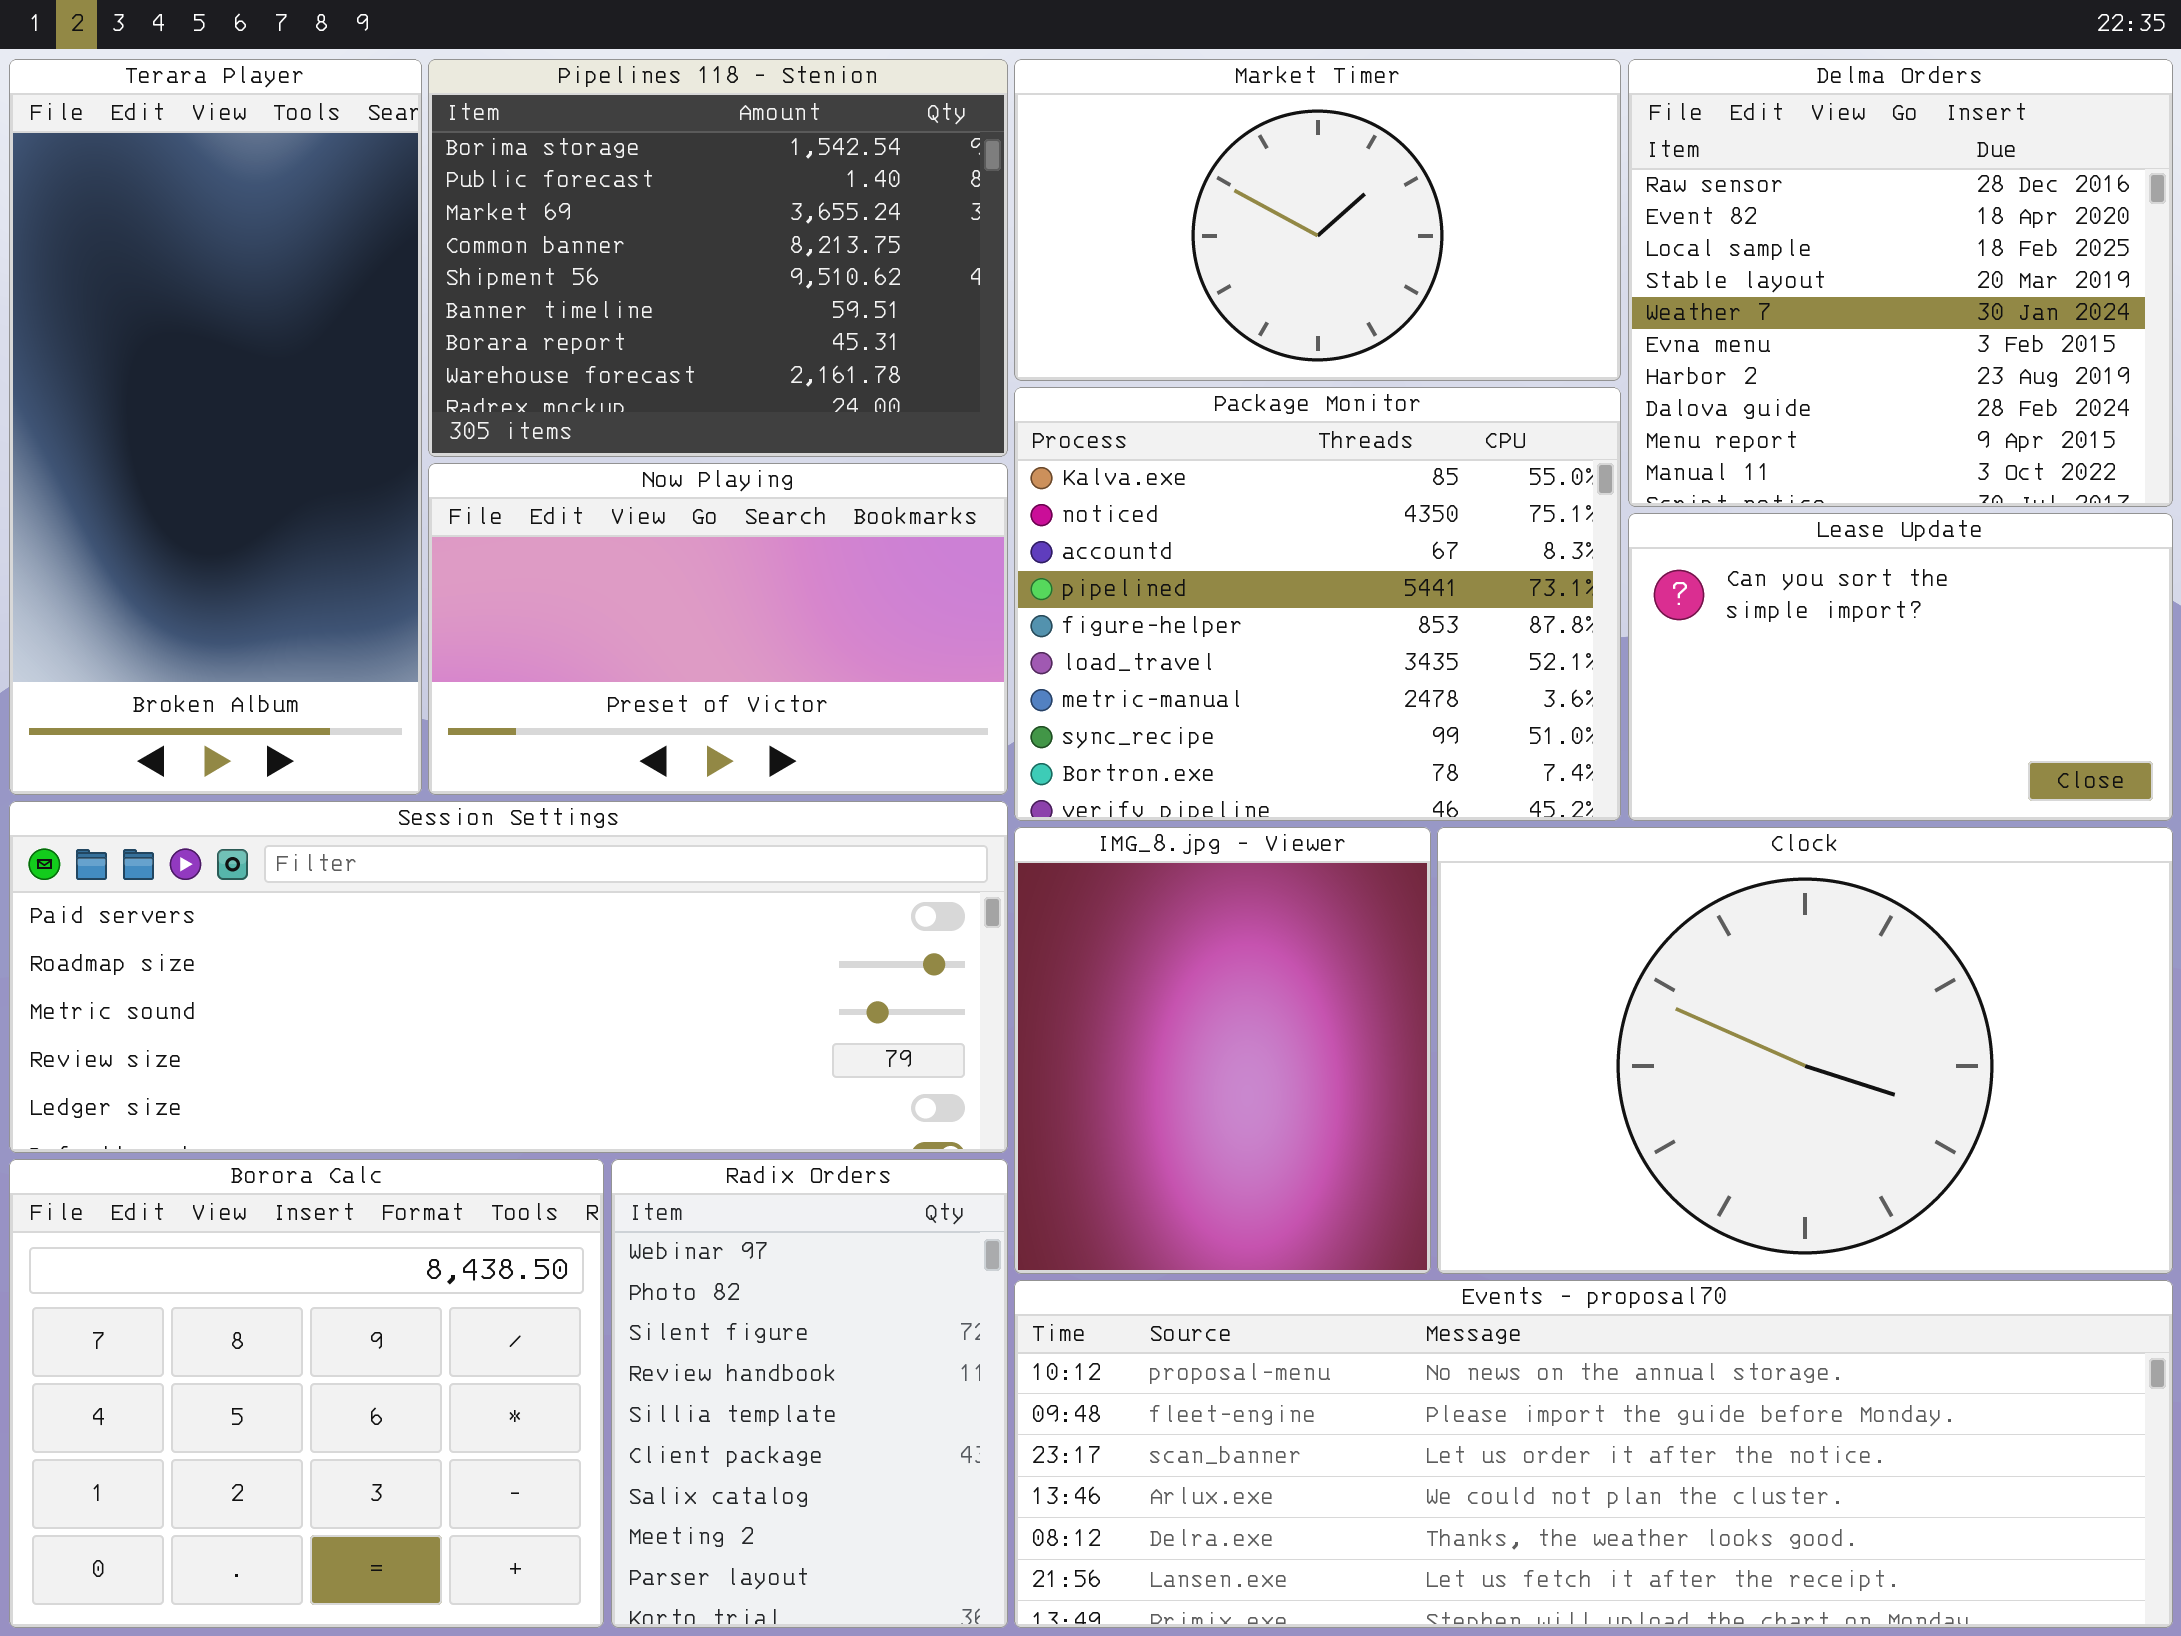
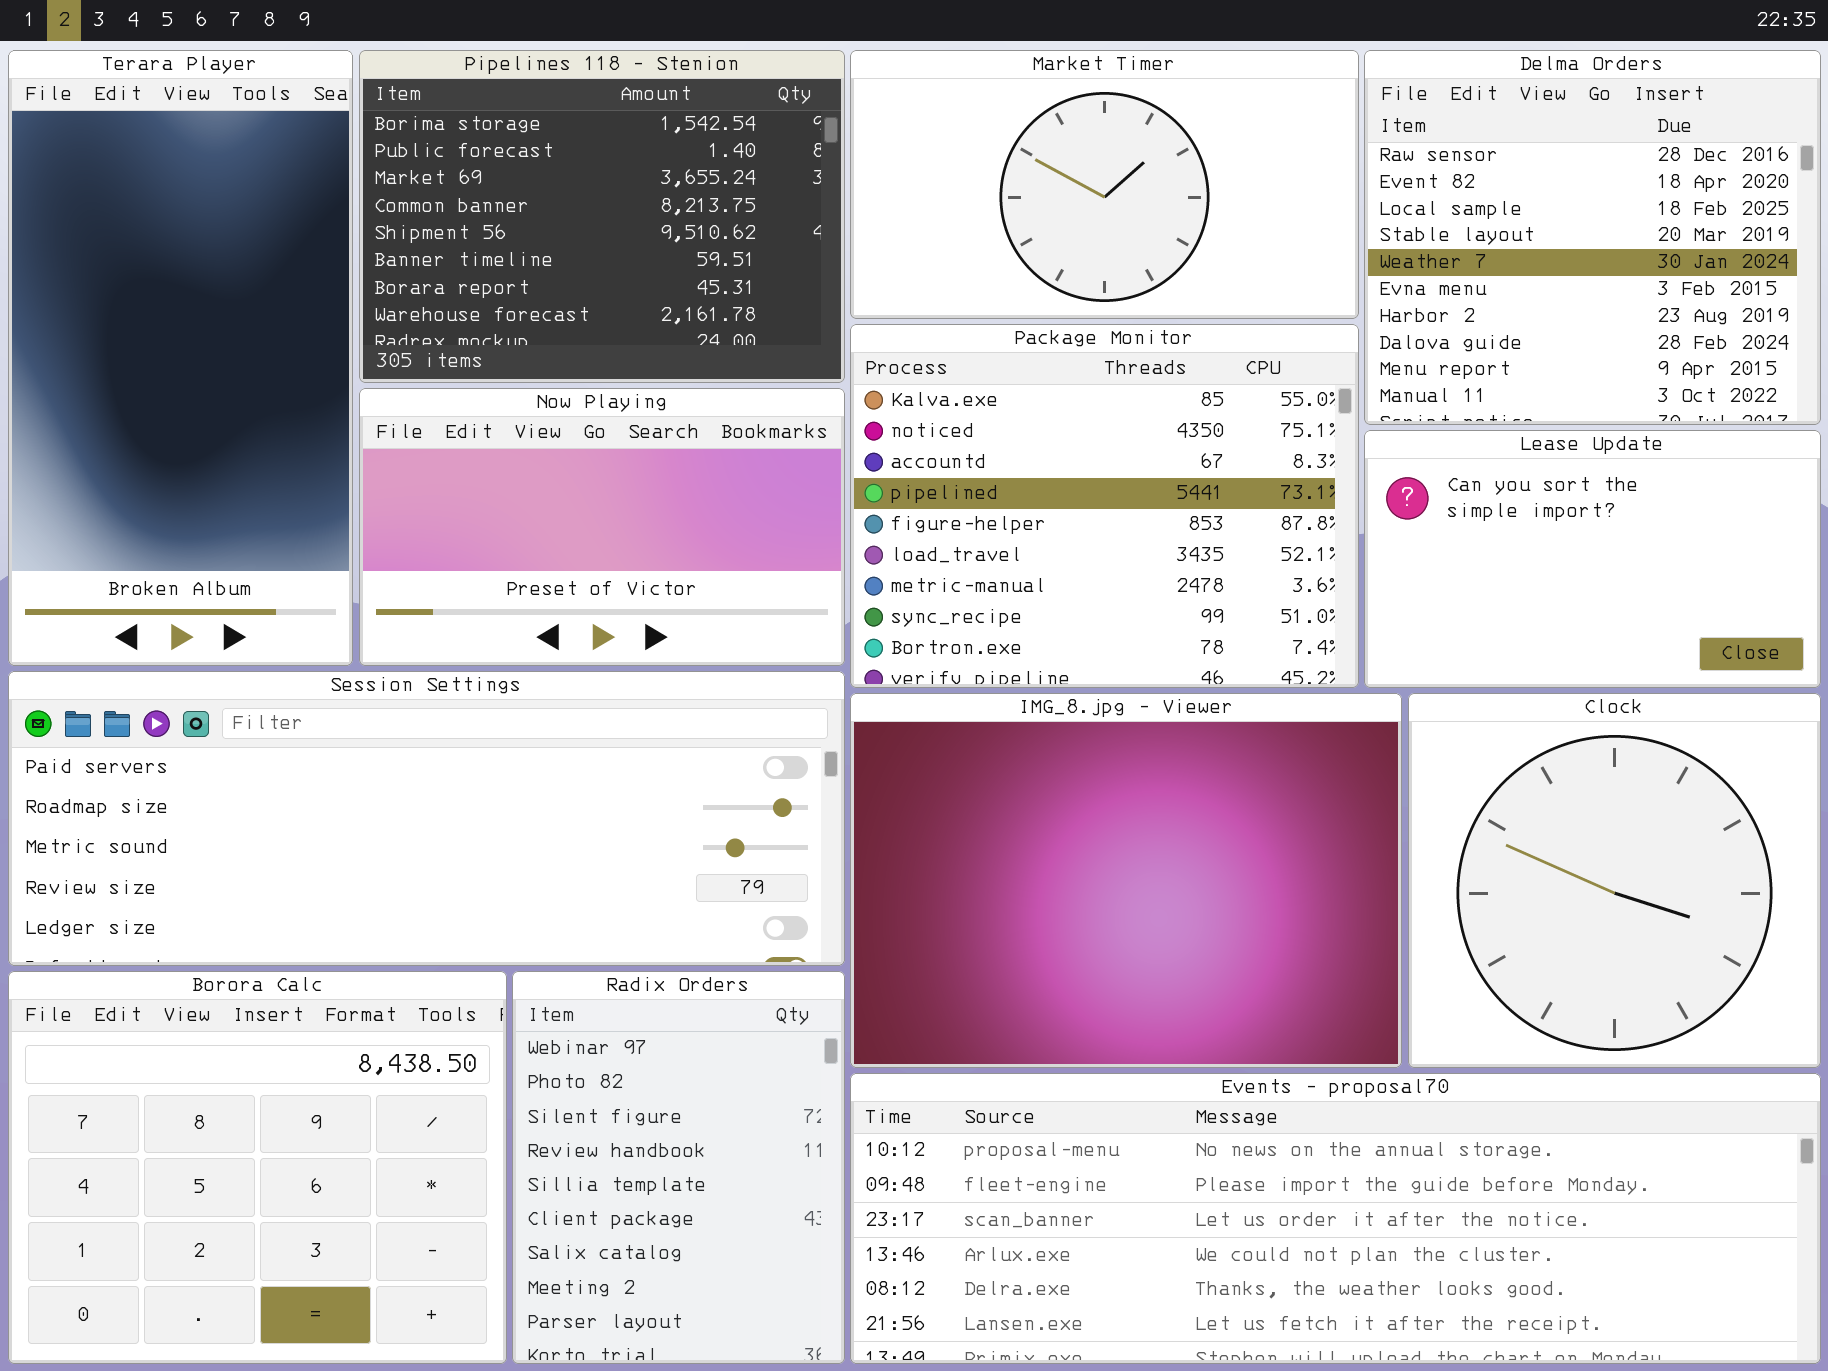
IMG_8.jpg - Viewer: [1014,827,1431,1274] -> [850,693,1402,1068], resized
Clock: [1437,827,2173,1274] -> [1408,693,1821,1068], resized

